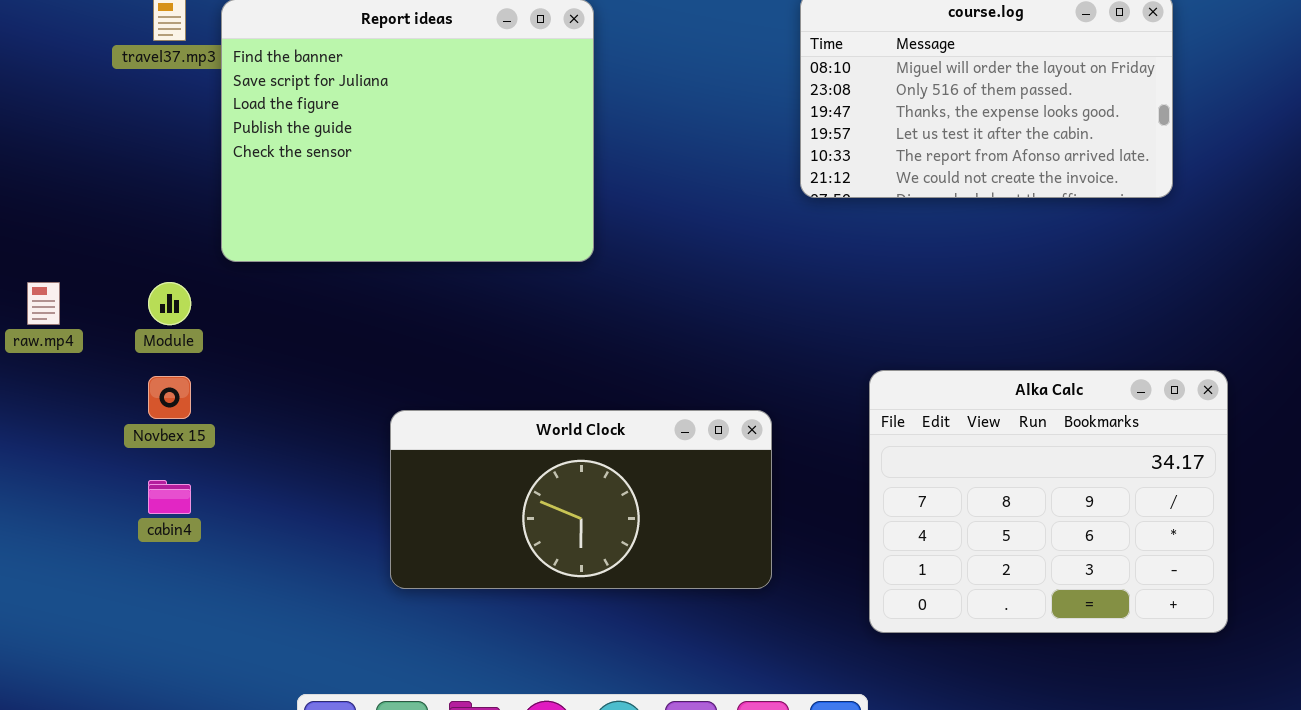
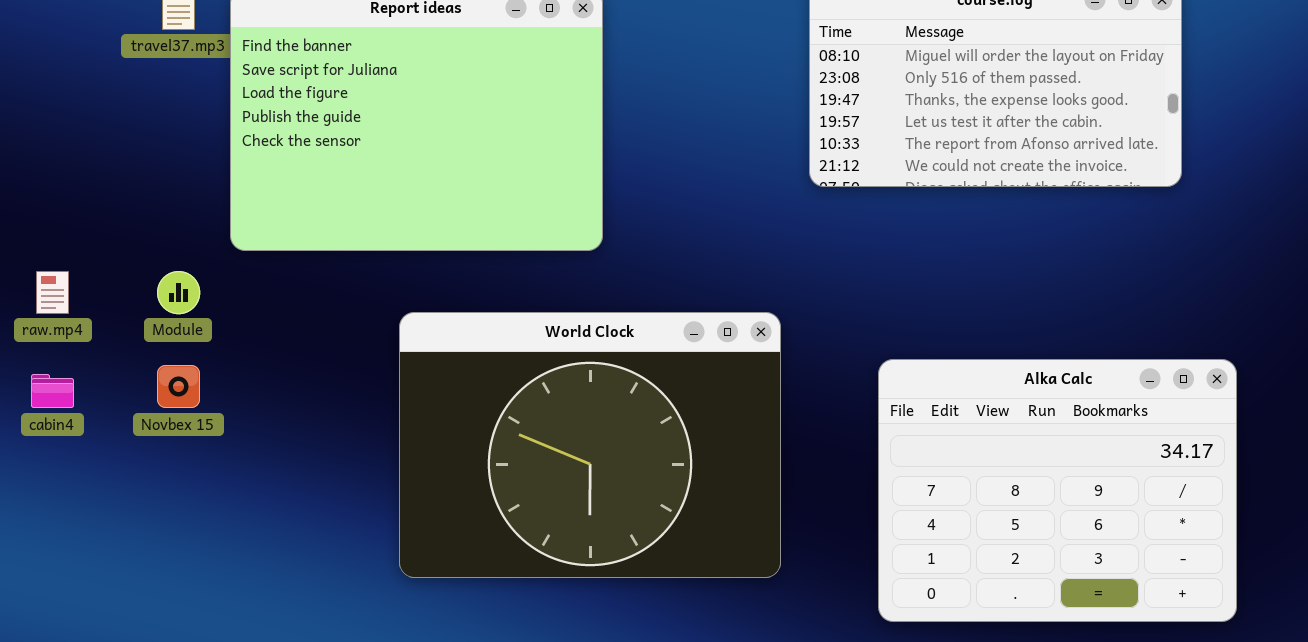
World Clock: [390,410,772,589] -> [399,312,781,578], resized
cabin4: [148,480,191,514] -> [31,374,74,408], moved

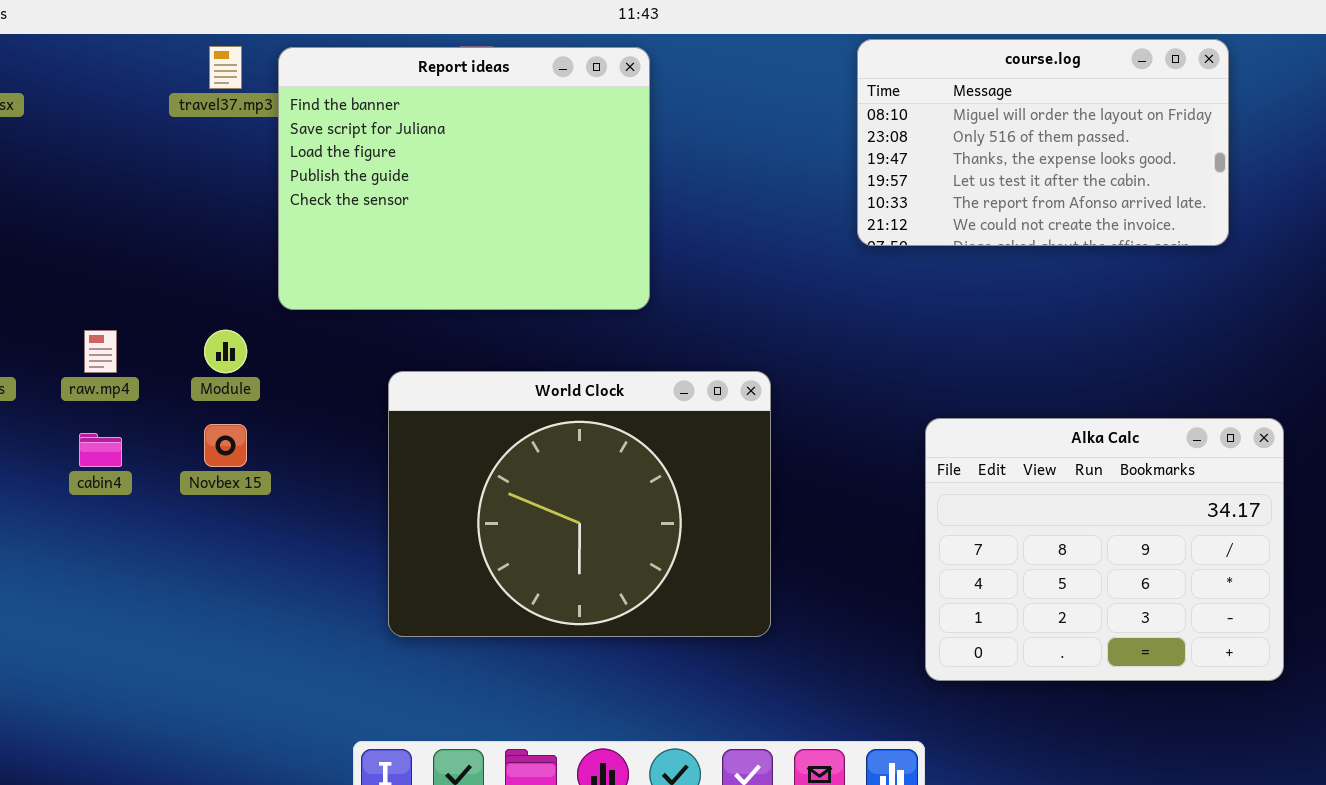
World Clock: [399,312,781,578] -> [388,371,771,637], moved

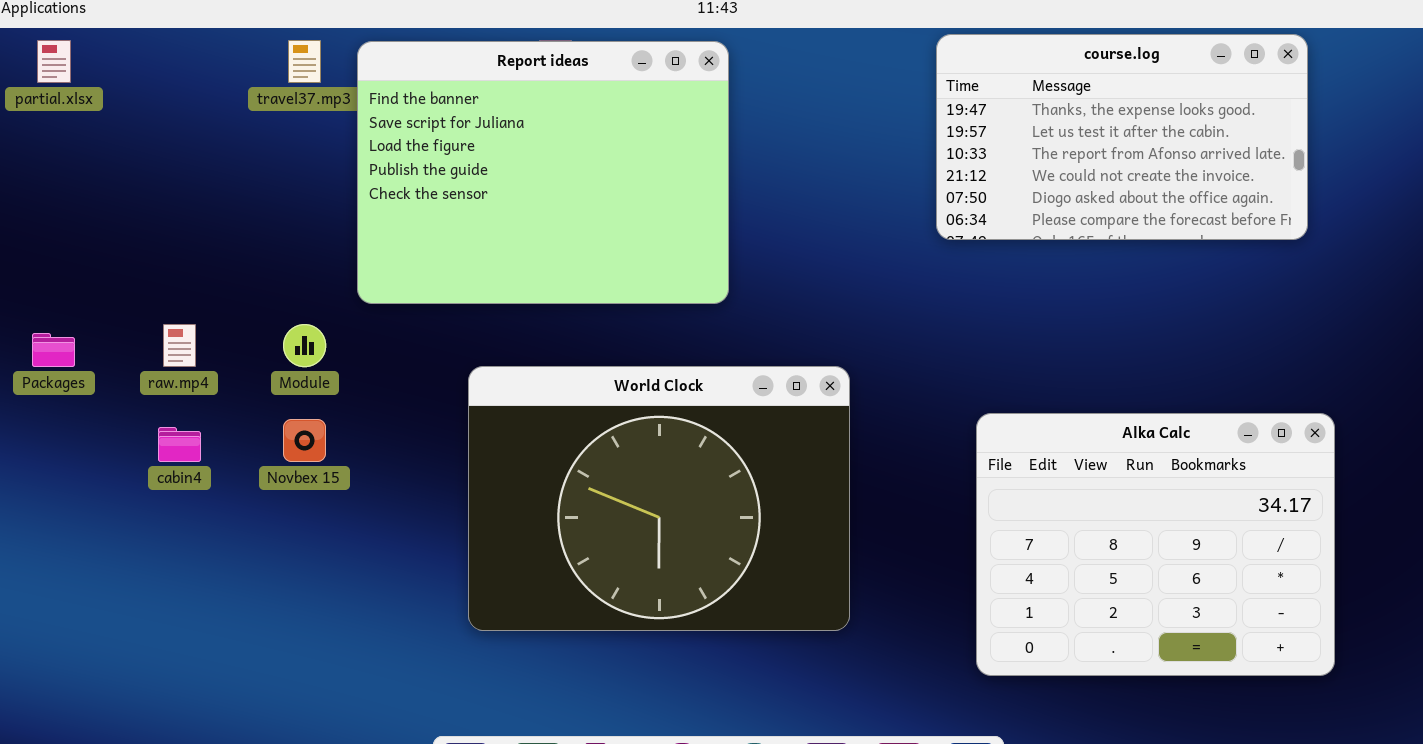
course.log: [857,39,1229,246] -> [936,34,1308,240], scrolled down 2 rows
Alka Calc: [925,418,1284,681] -> [976,413,1335,676], moved

